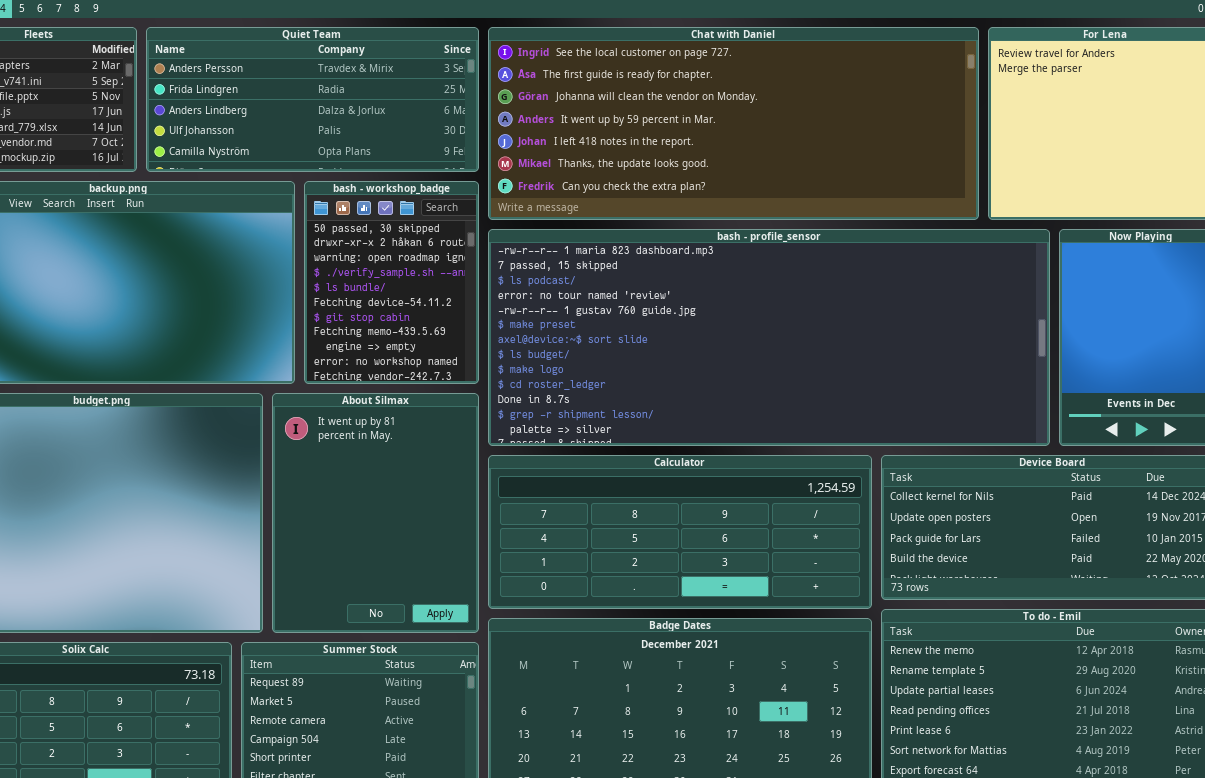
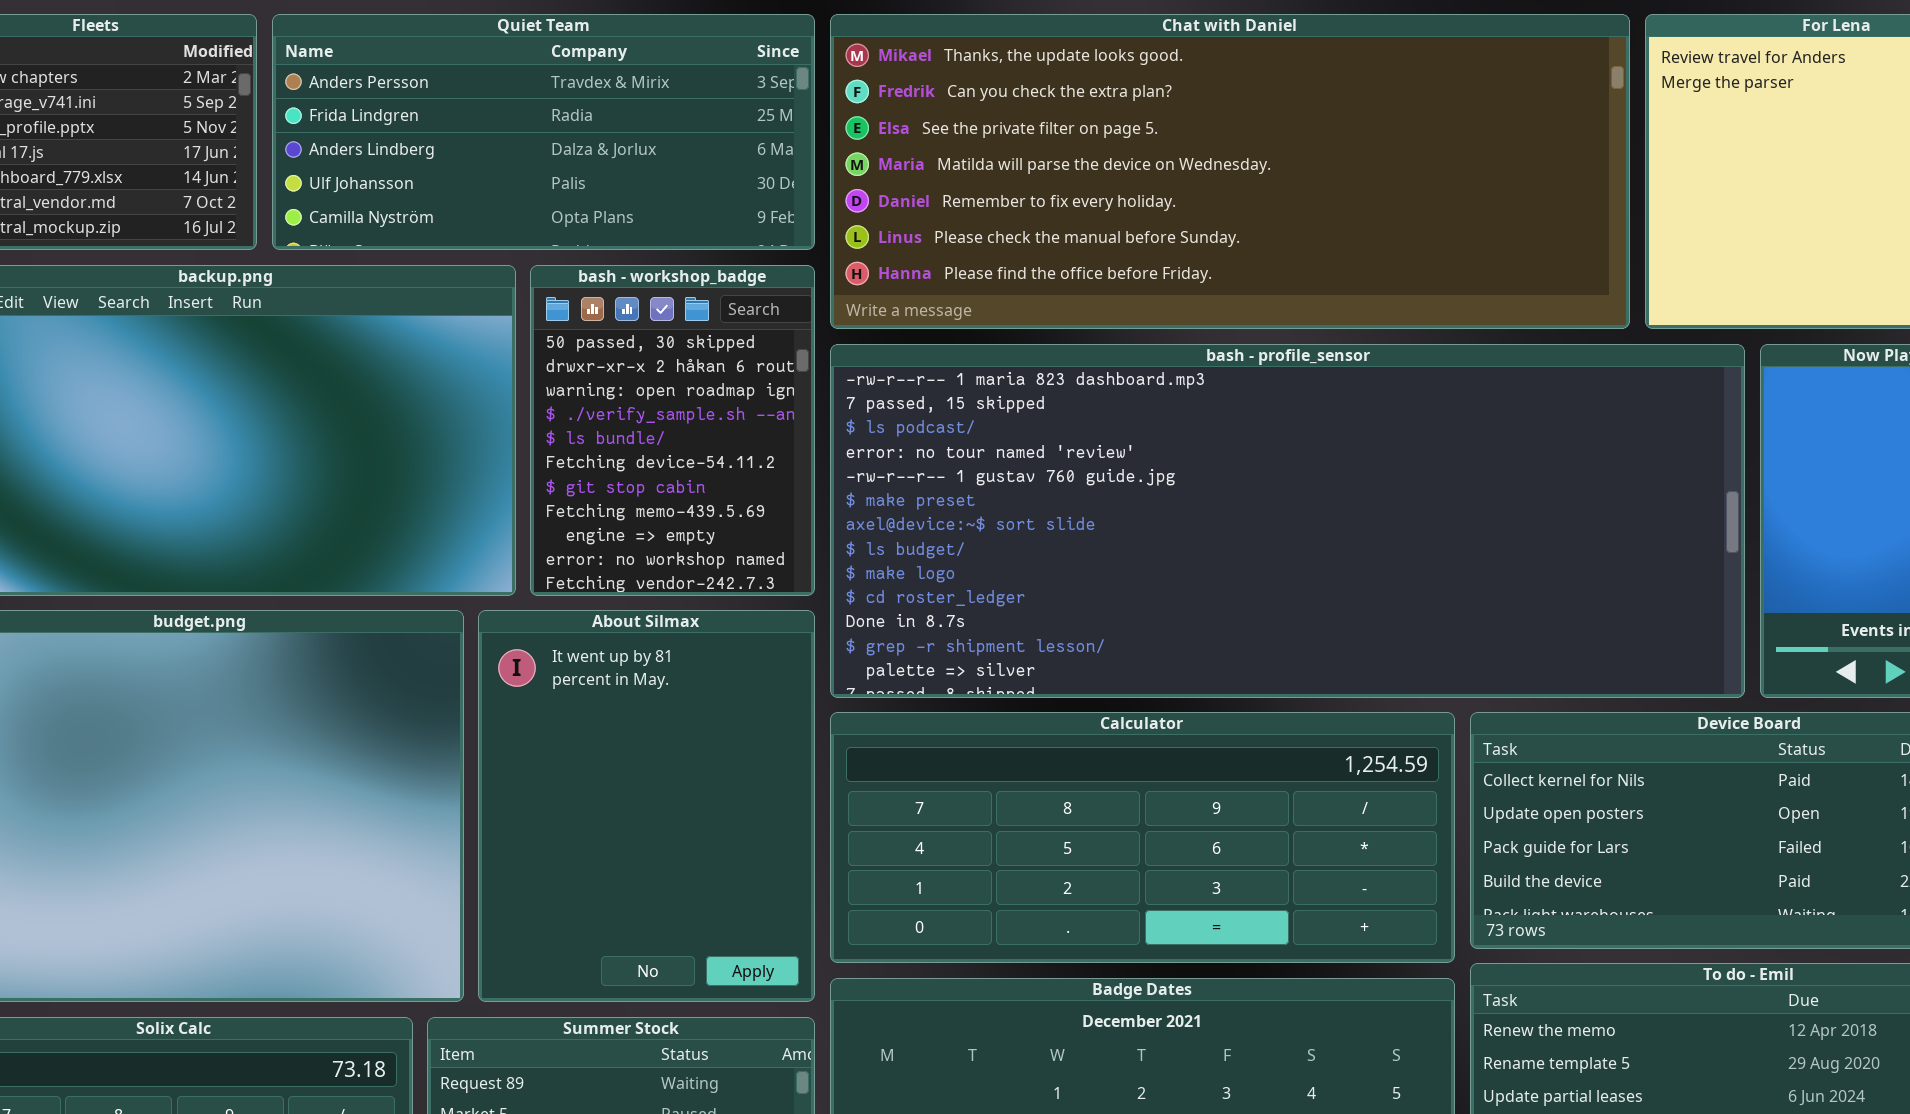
Chat with Daniel: [488,27,979,220] -> [830,14,1630,329], scrolled down 5 rows

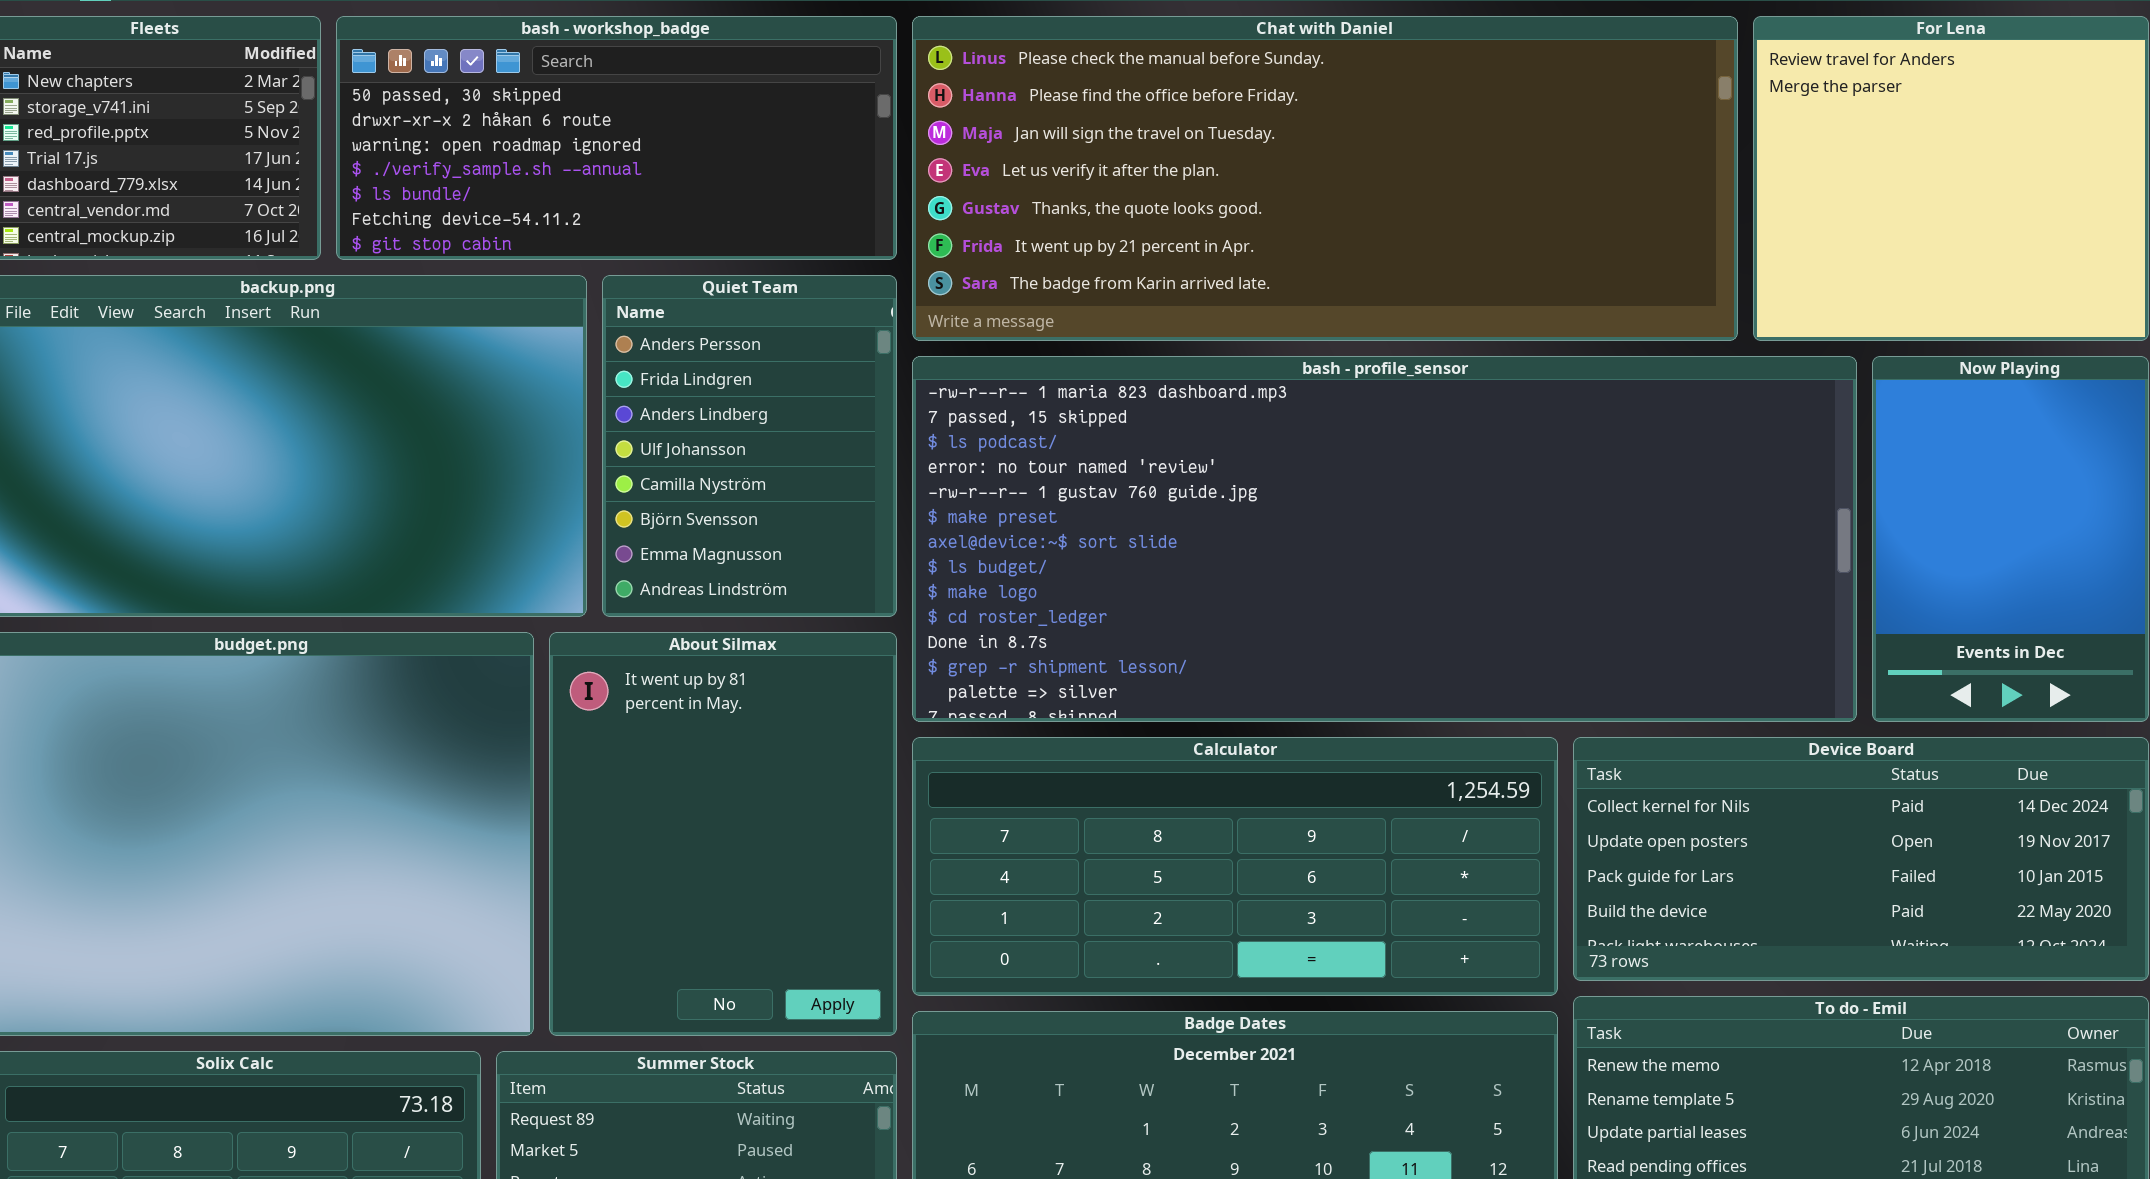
Quiet Team: [272,14,815,250] -> [602,275,897,617], moved, resized
Chat with Daniel: [830,14,1630,329] -> [912,16,1738,341], scrolled down 5 rows
bash - workshop_badge: [530,265,815,596] -> [336,16,897,260], moved, resized

